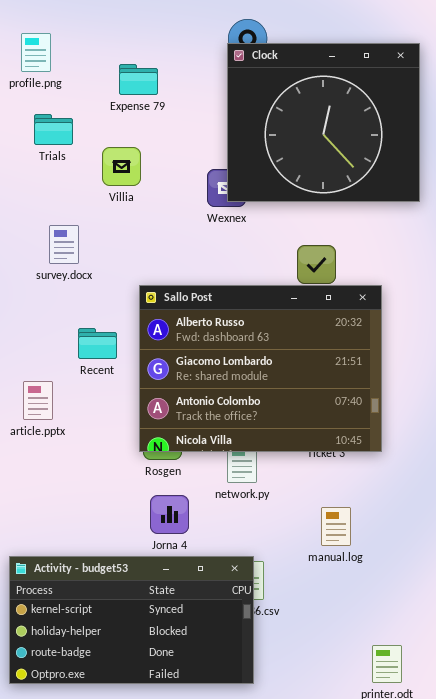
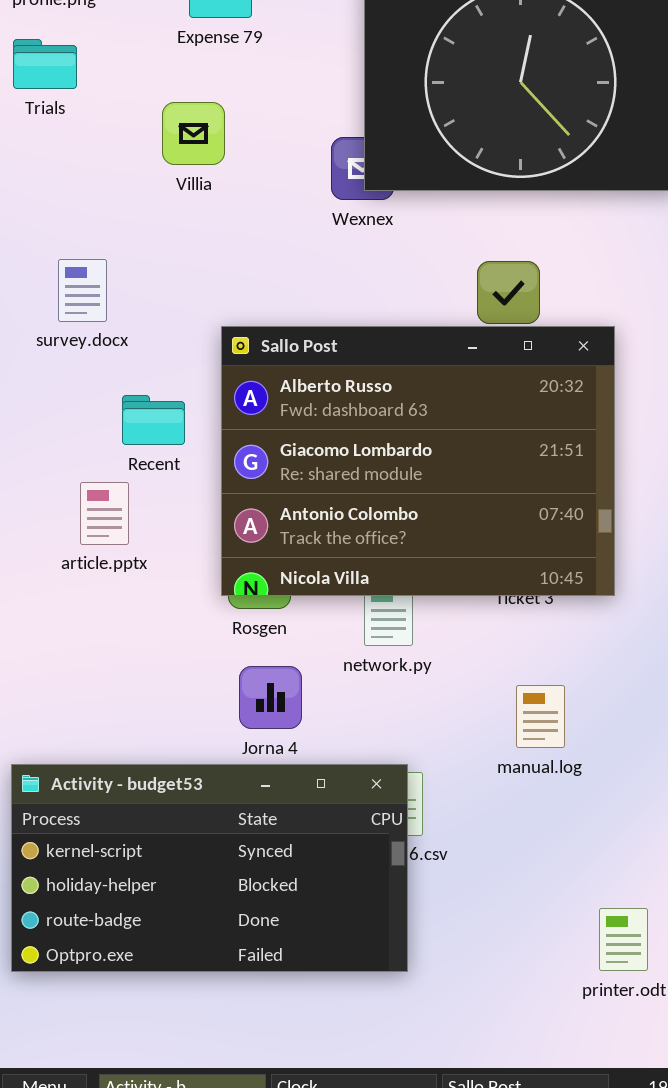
Trials: [34,114,73,145] -> [13,39,77,89], moved
survey.docx: [49,225,79,264] -> [58,259,107,322], moved
article.pptx: [23,381,53,420] -> [80,482,129,545], moved

